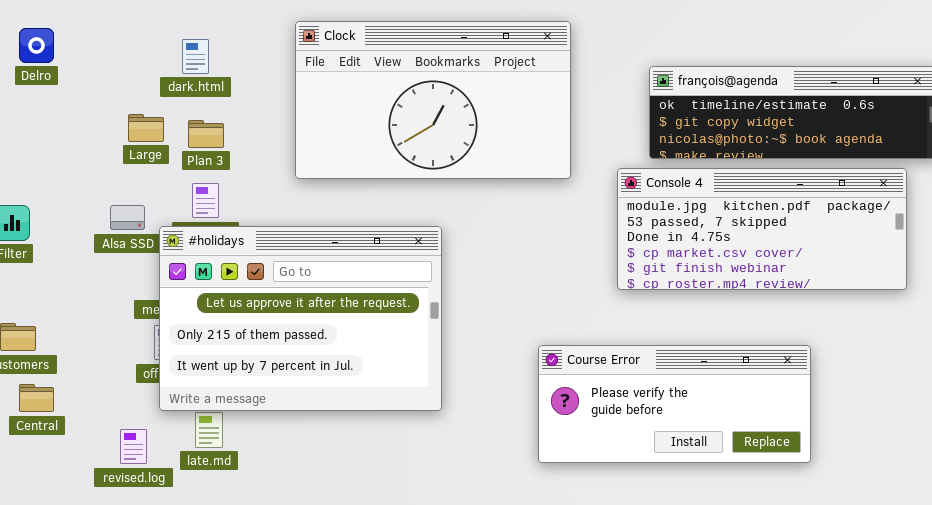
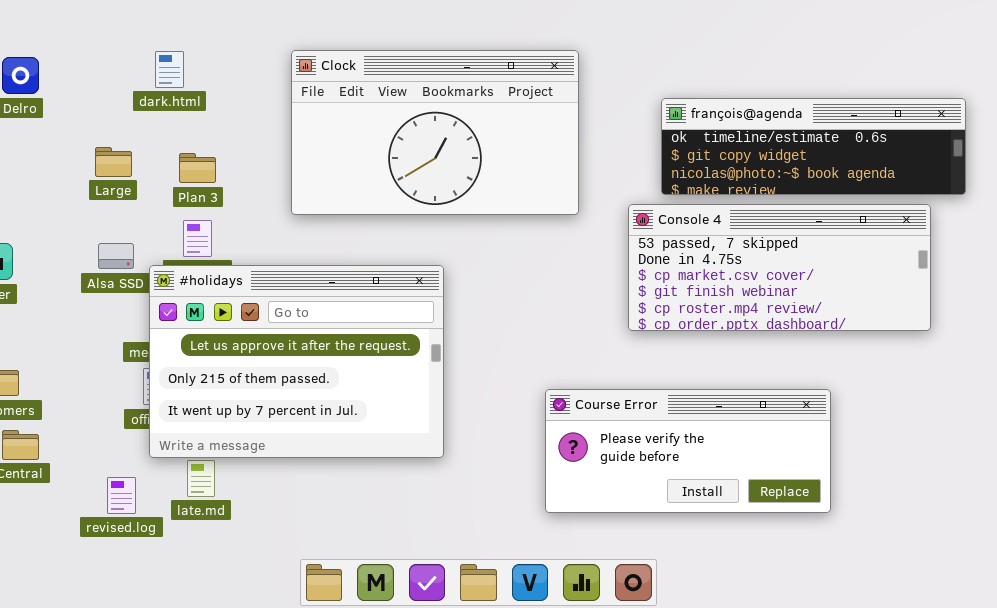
dark.html: [182,39,209,74] -> [155,51,184,88], moved
Large: [128,114,164,142] -> [95,147,132,177], moved
Console 4: [617,168,907,290] -> [628,204,931,331], scrolled down 1 row

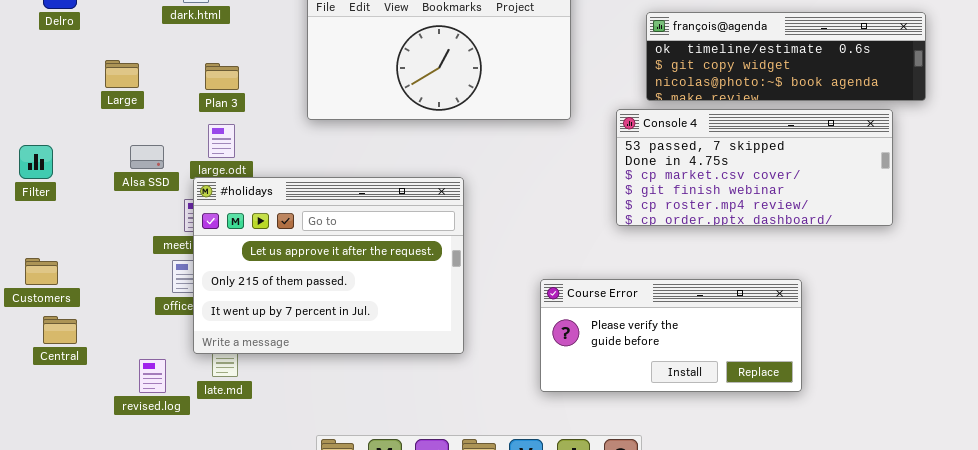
Large: [95,147,132,177] -> [105,60,139,88], moved
#holidays: [149,265,444,458] -> [193,177,464,354], moved

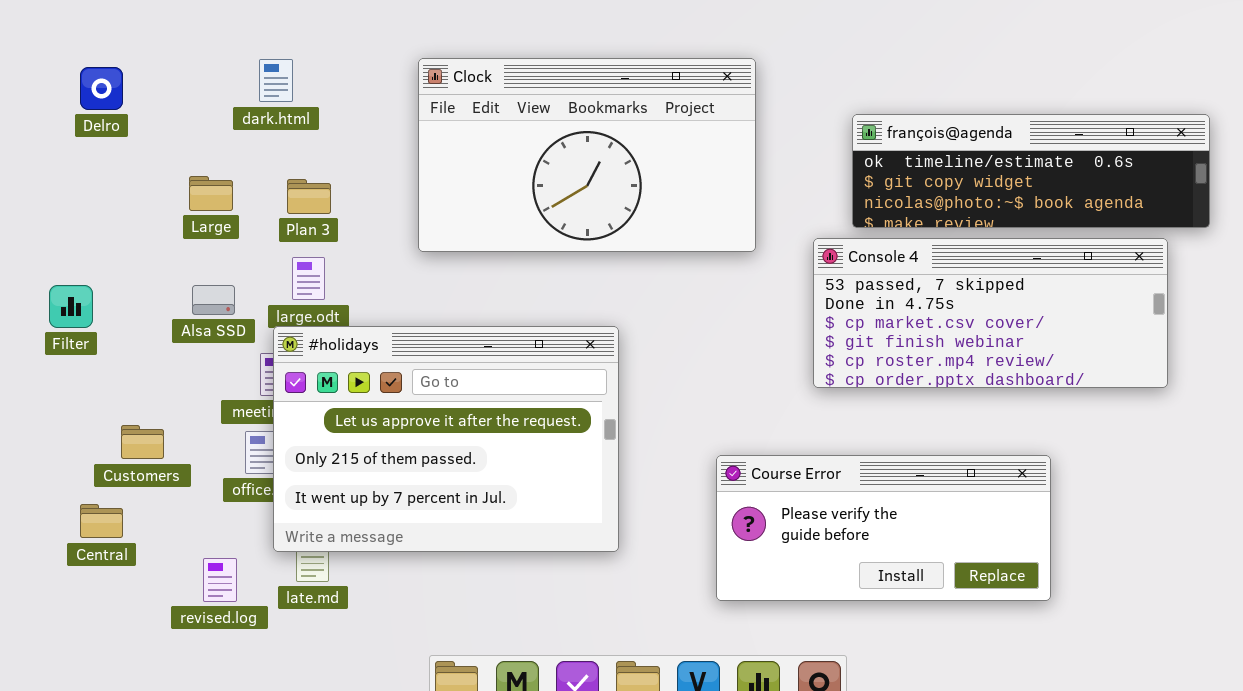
Large: [105,60,139,88] -> [189,176,233,211], moved
Customers: [25,258,58,285] -> [121,425,164,459], moved

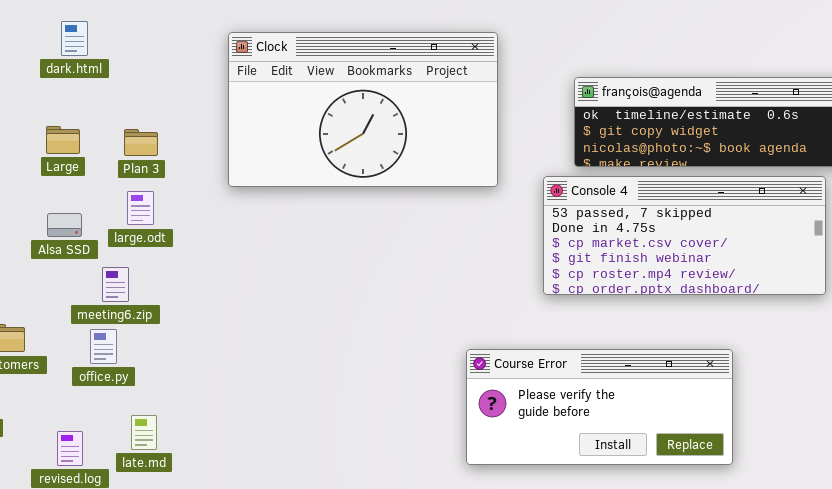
dark.html: [259,59,293,102] -> [61,21,88,56], moved
#holidays: [273,326,619,552] -> none, closed

